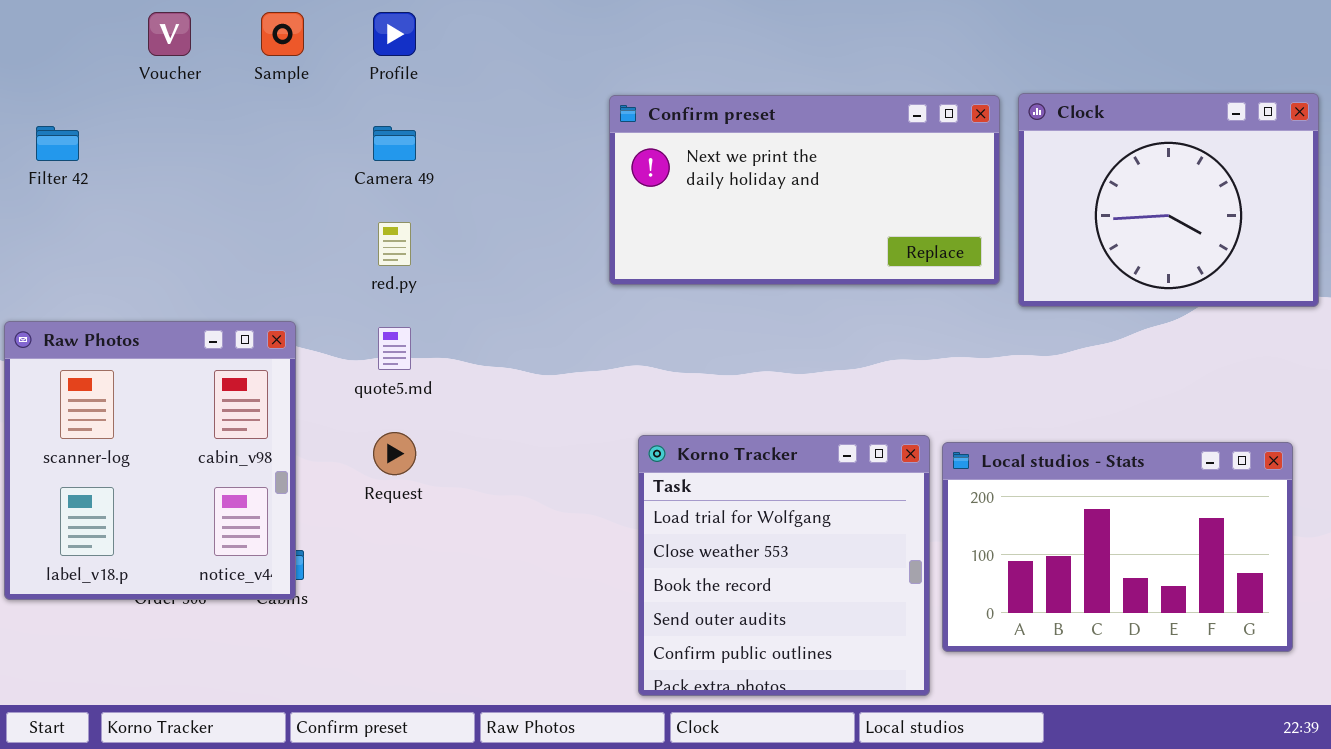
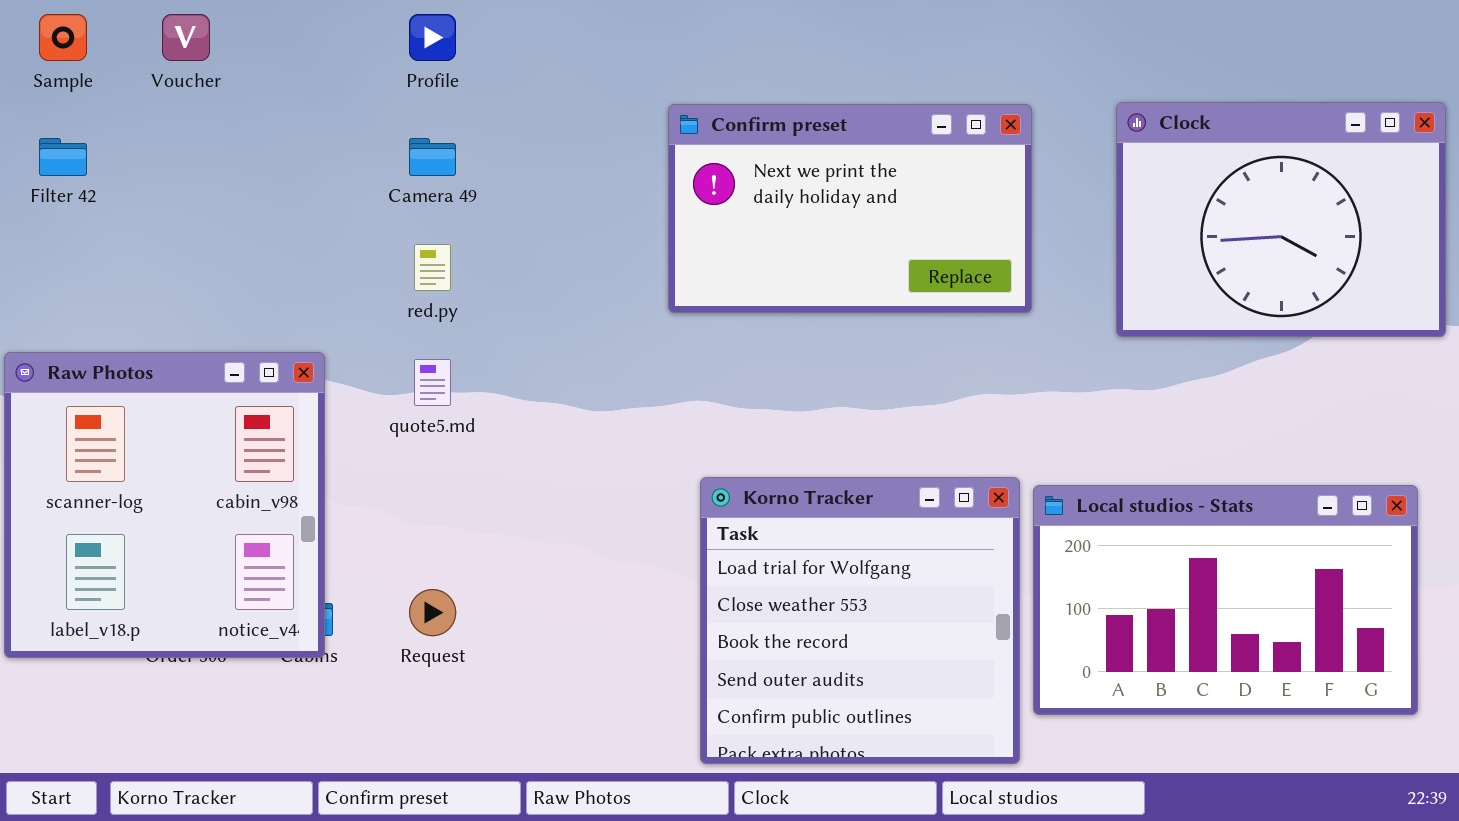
Sample: [261,12,304,56] -> [39,14,87,61], moved
Confirm preset: [609,95,1000,285] -> [668,104,1032,313], resized
Request: [373,432,416,475] -> [409,589,456,636], moved

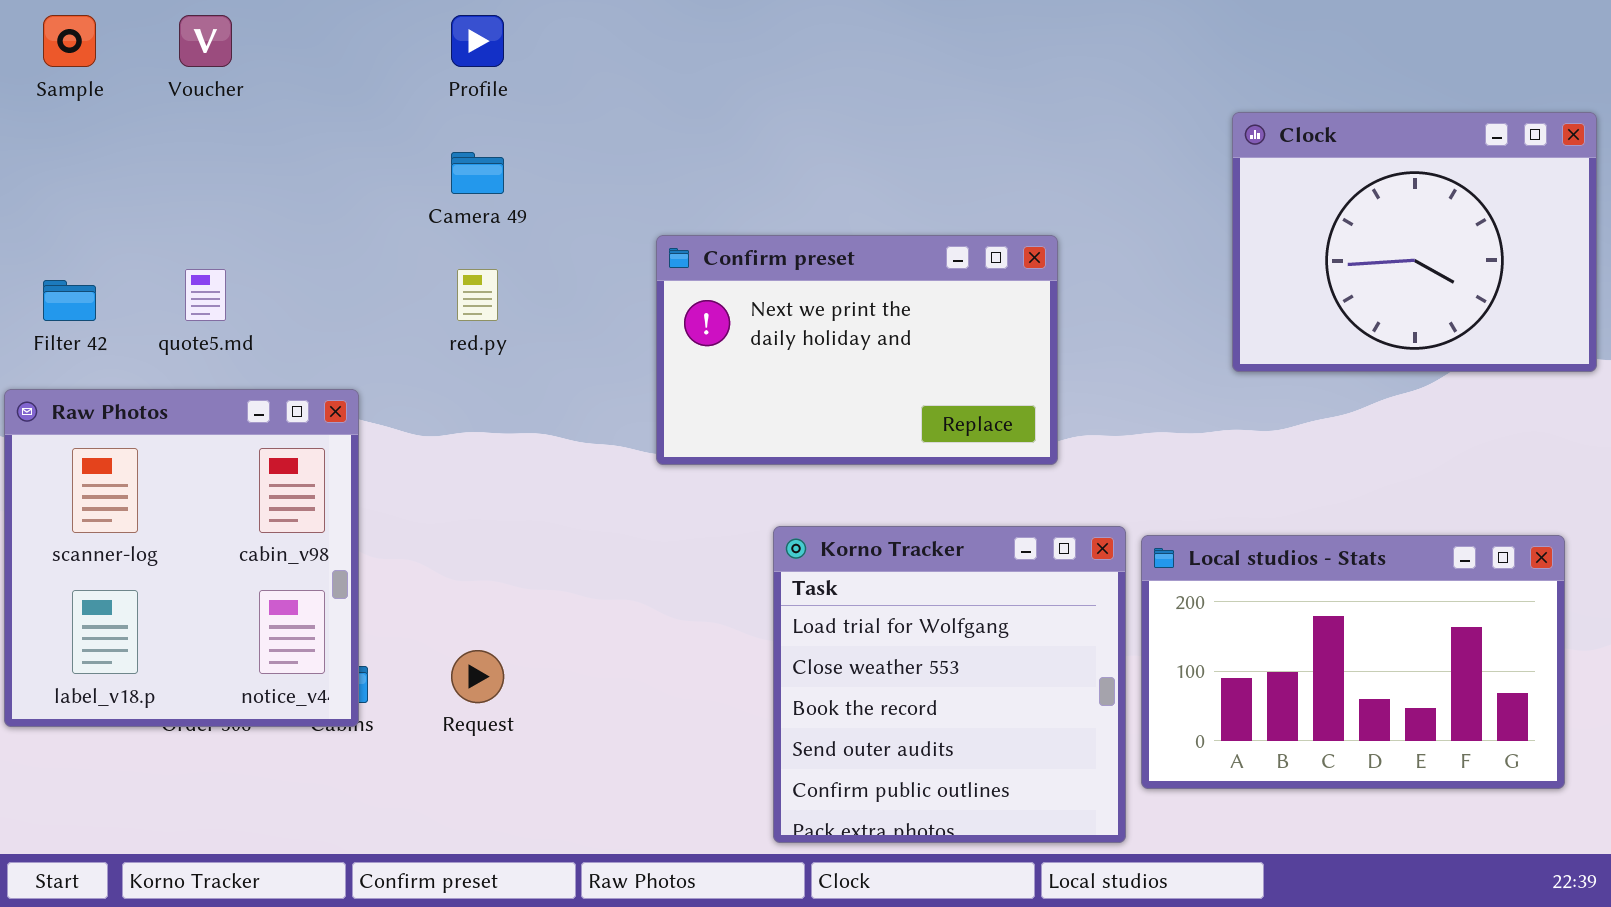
Confirm preset: [668,104,1032,313] -> [656,235,1058,465], moved
Filter 42: [39,138,87,176] -> [43,280,96,321], moved
quote5.md: [414,359,451,406] -> [185,269,226,321], moved

